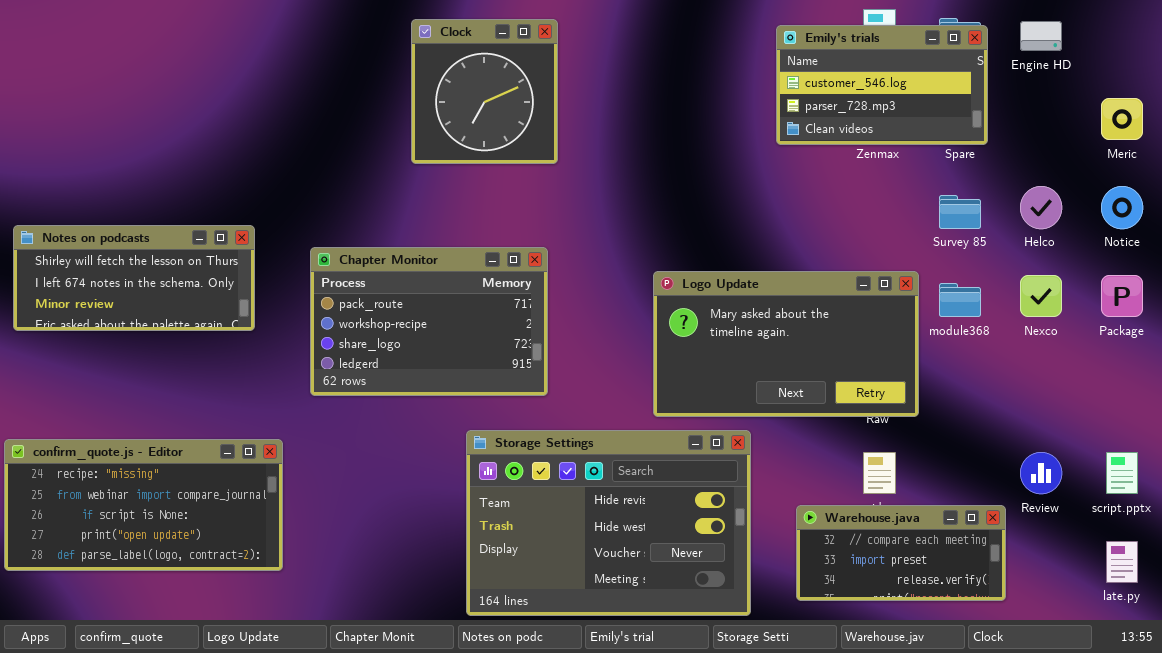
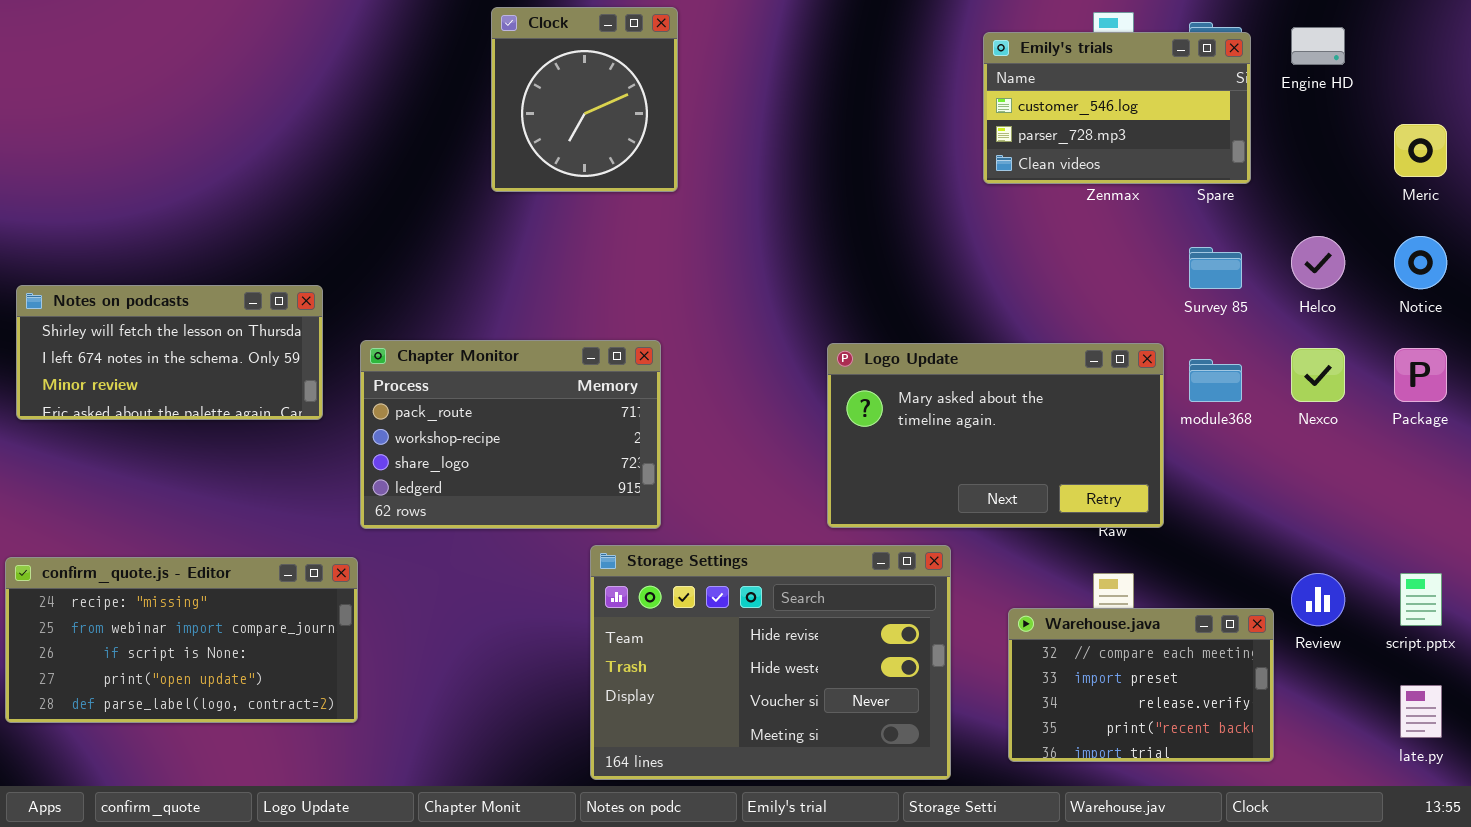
Clock: [411,19,558,164] -> [491,7,678,192], moved
Chapter Monitor: [310,247,548,396] -> [360,340,661,529], moved
Warehouse.java: [796,505,1006,601] -> [1008,608,1274,762], resized

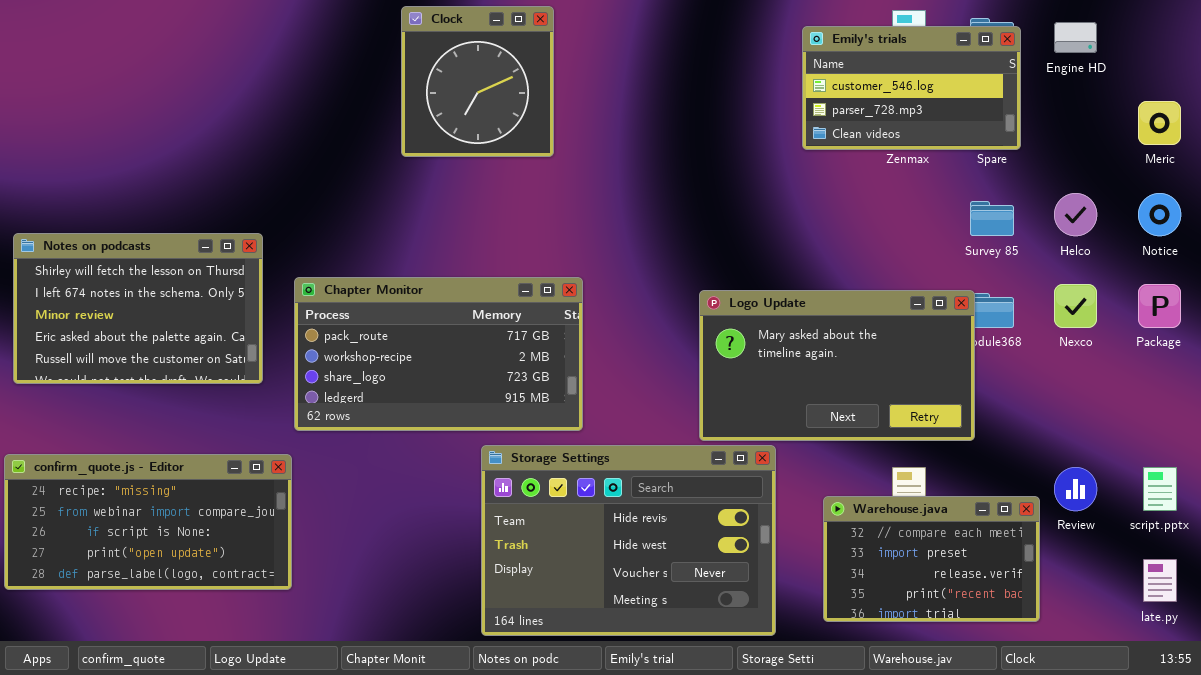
Notes on podcasts: [16,285,323,420] -> [13,233,263,384], resized
Chapter Monitor: [360,340,661,529] -> [294,277,583,431], resized
Logo Update: [827,343,1164,528] -> [699,290,975,441], moved

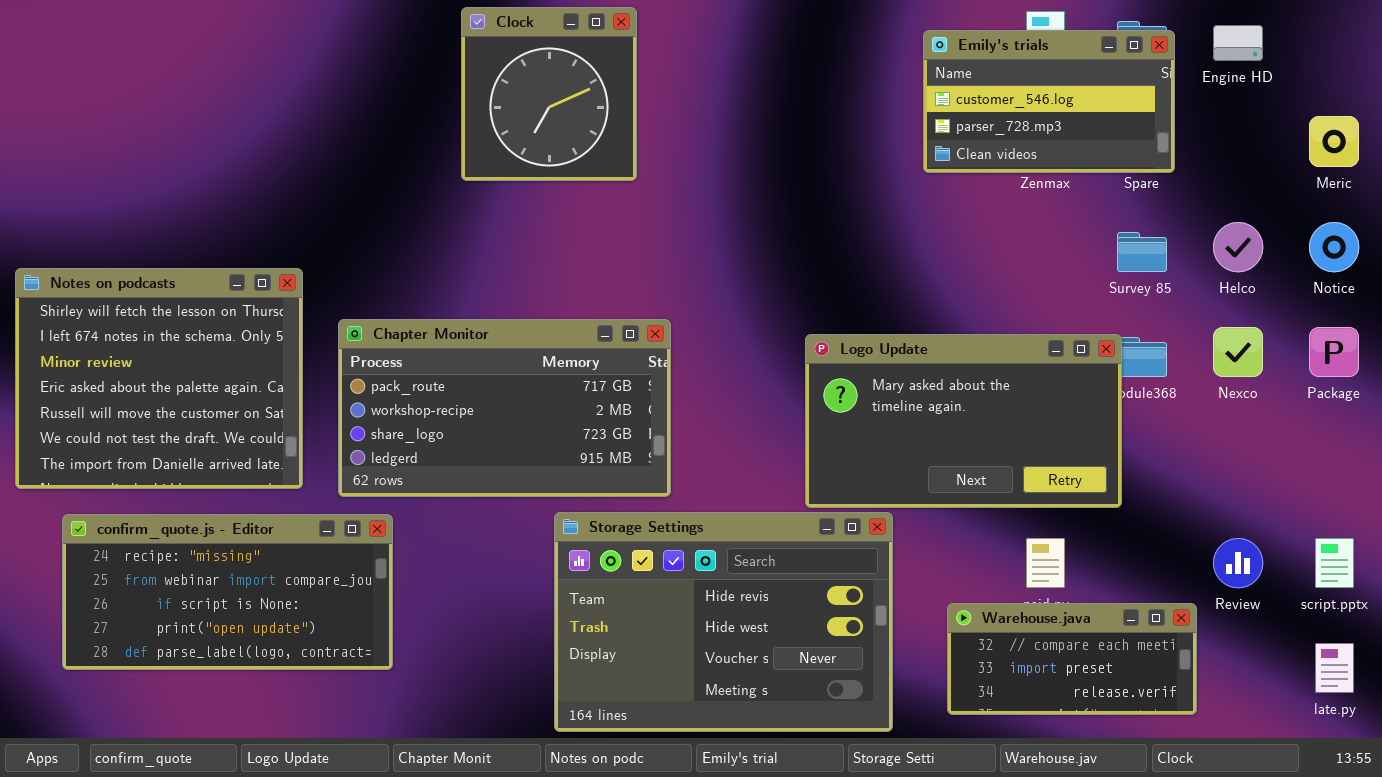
Notes on podcasts: [13,233,263,384] -> [15,268,303,489], resized
confirm_quote.js - Editor: [4,454,292,590] -> [62,514,393,670], moved
Warehouse.java: [823,496,1040,622] -> [947,603,1197,715], resized

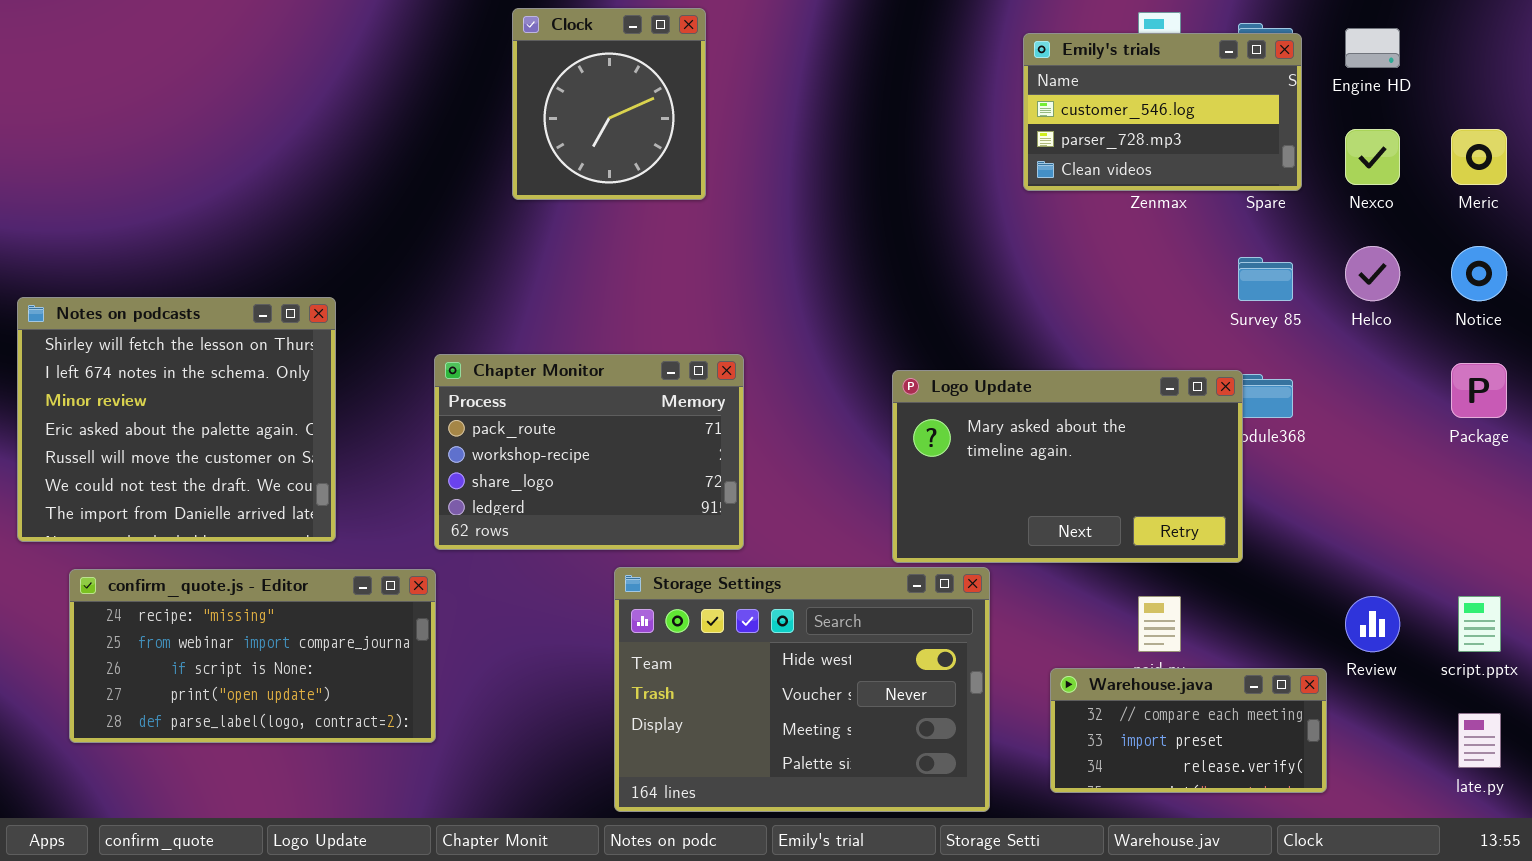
Chapter Monitor: [338,319,671,497] -> [434,354,744,550], resized
Nexco: [1213,327,1263,377] -> [1345,129,1400,185], moved
Storage Settings: [554,512,893,732] -> [614,567,990,812], scrolled down 1 row

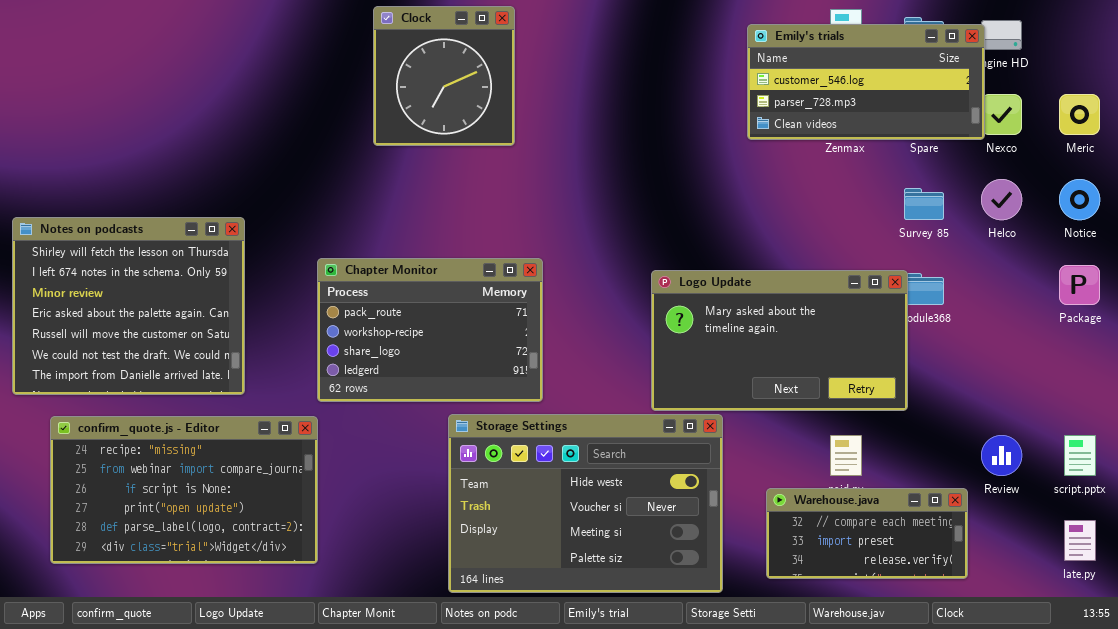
Emily's trials: [1023,33,1302,191] -> [747,24,985,140], resized
confirm_quote.js - Editor: [69,569,436,743] -> [50,416,318,564], resized

